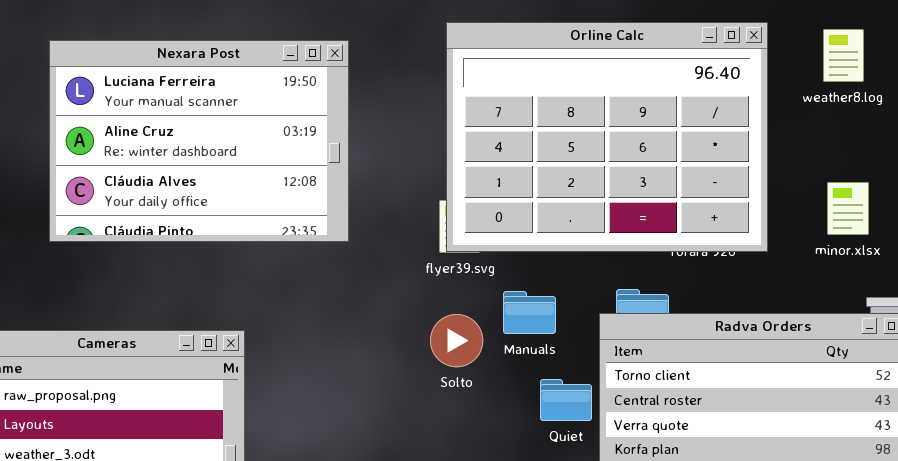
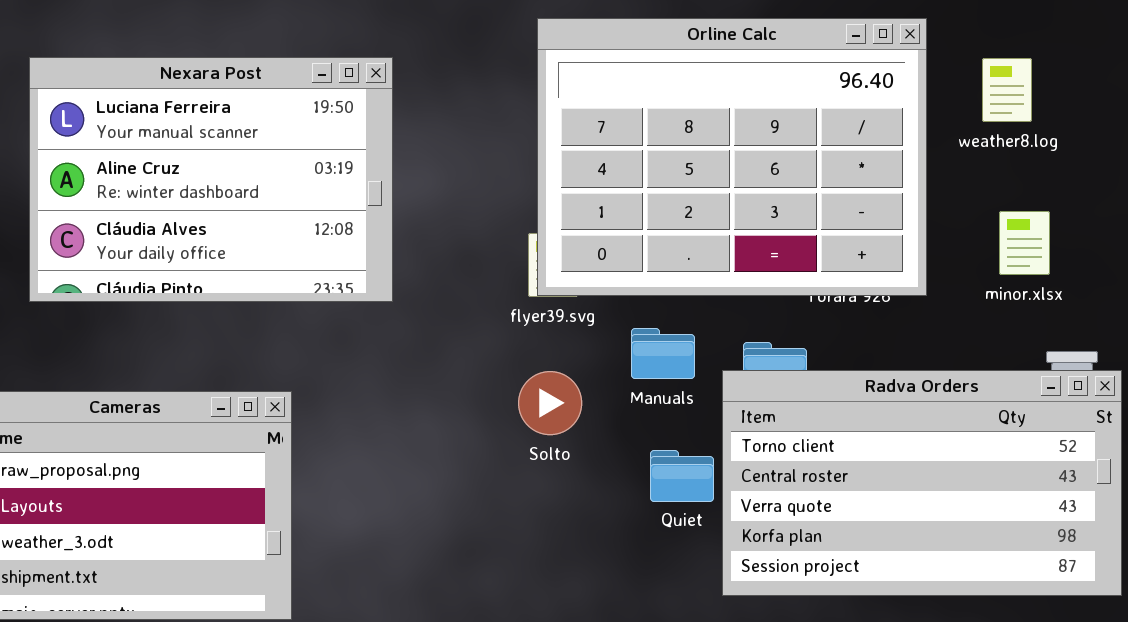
weather8.log: [823,29,864,82] -> [982,58,1032,122], moved
Nexara Post: [49,40,349,242] -> [29,57,393,302], moved
Manuals: [503,291,556,334] -> [631,328,695,379], moved

